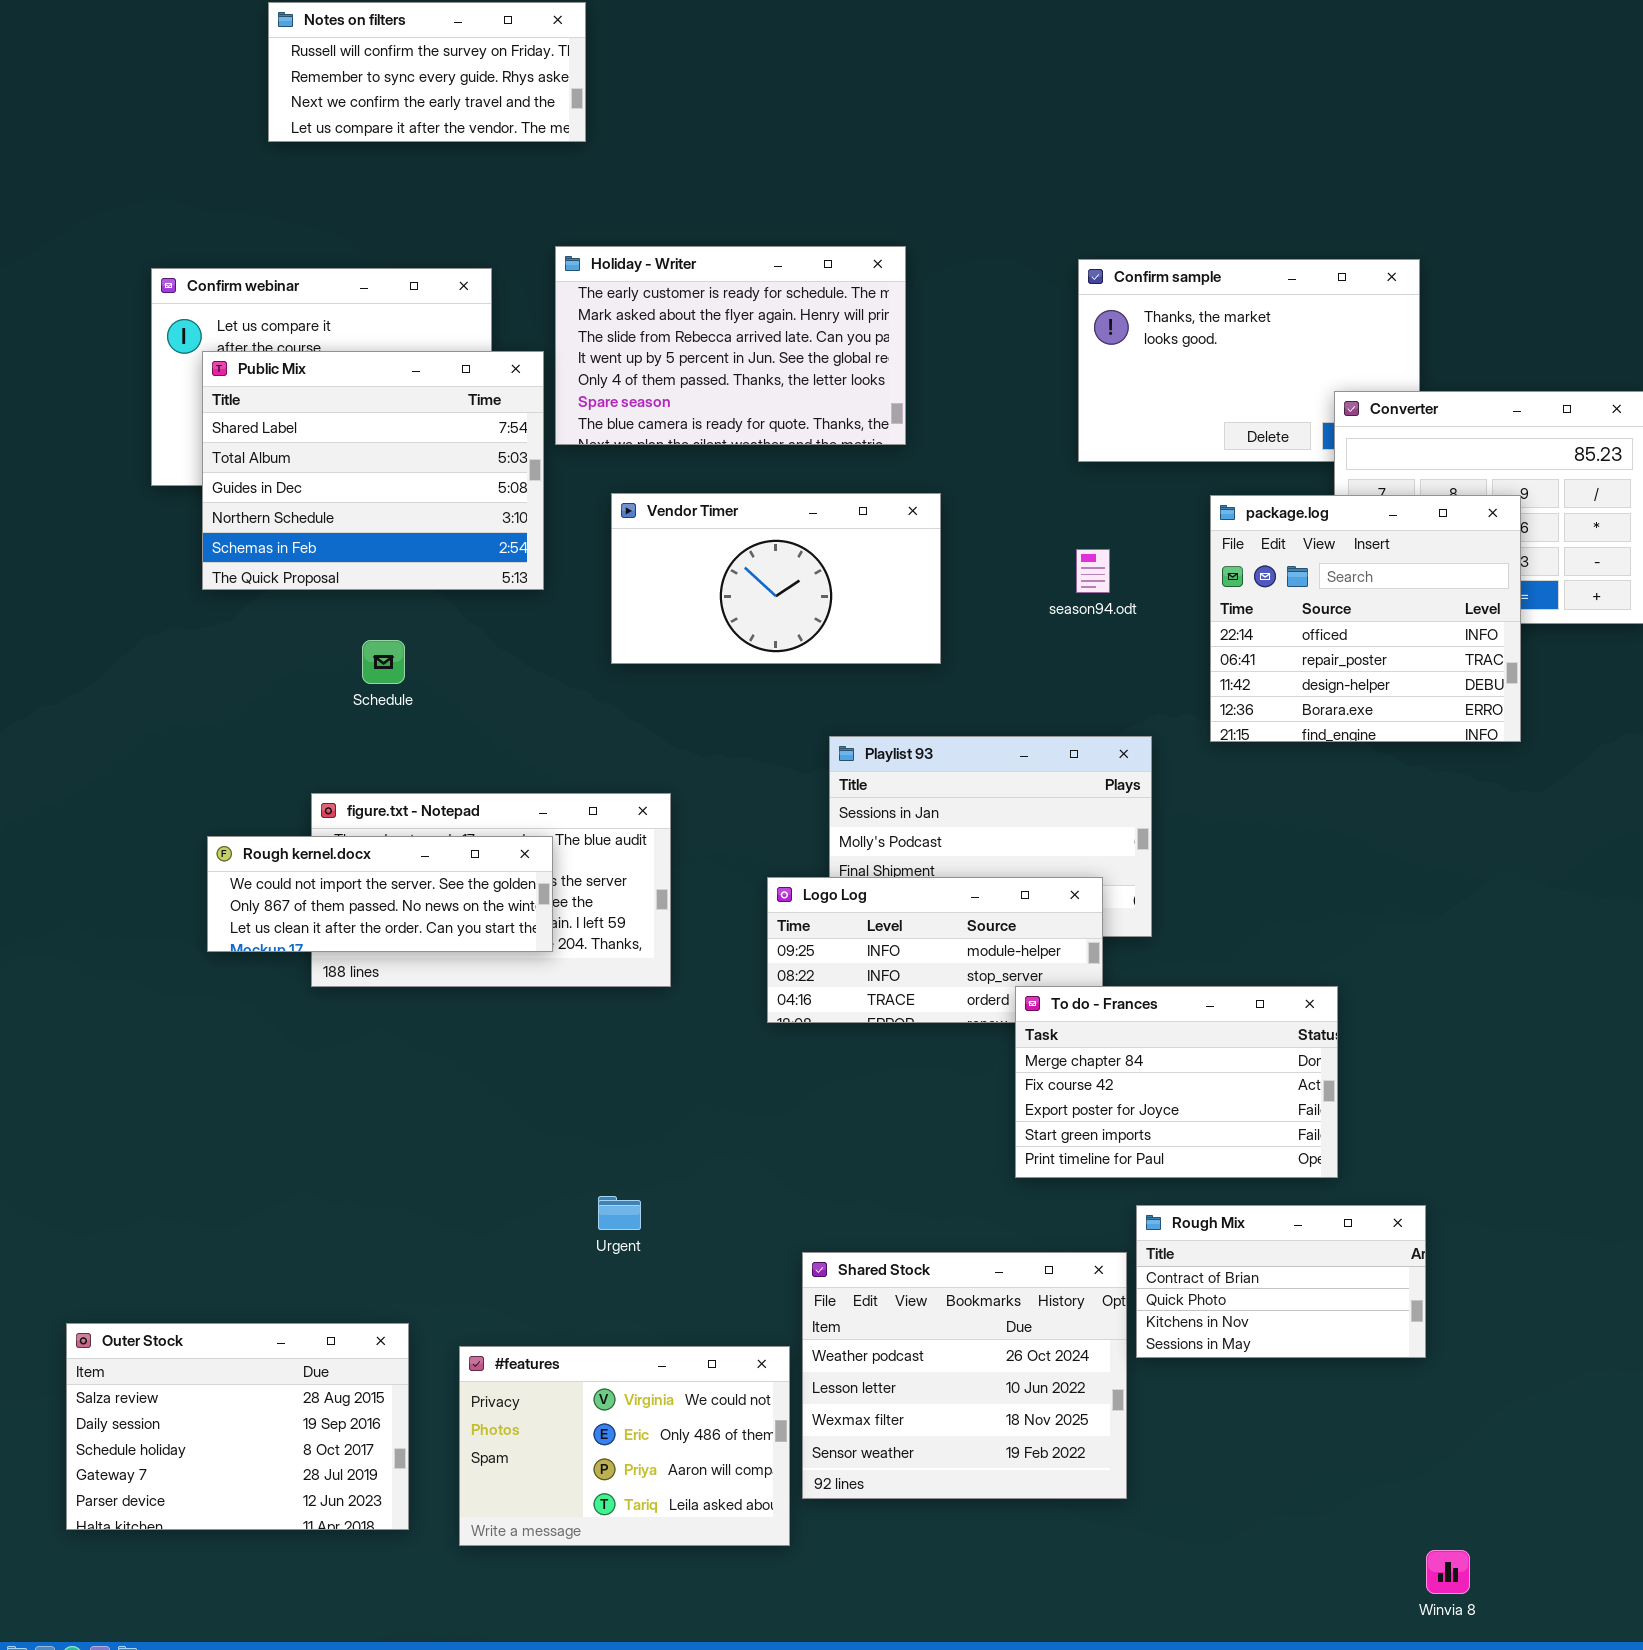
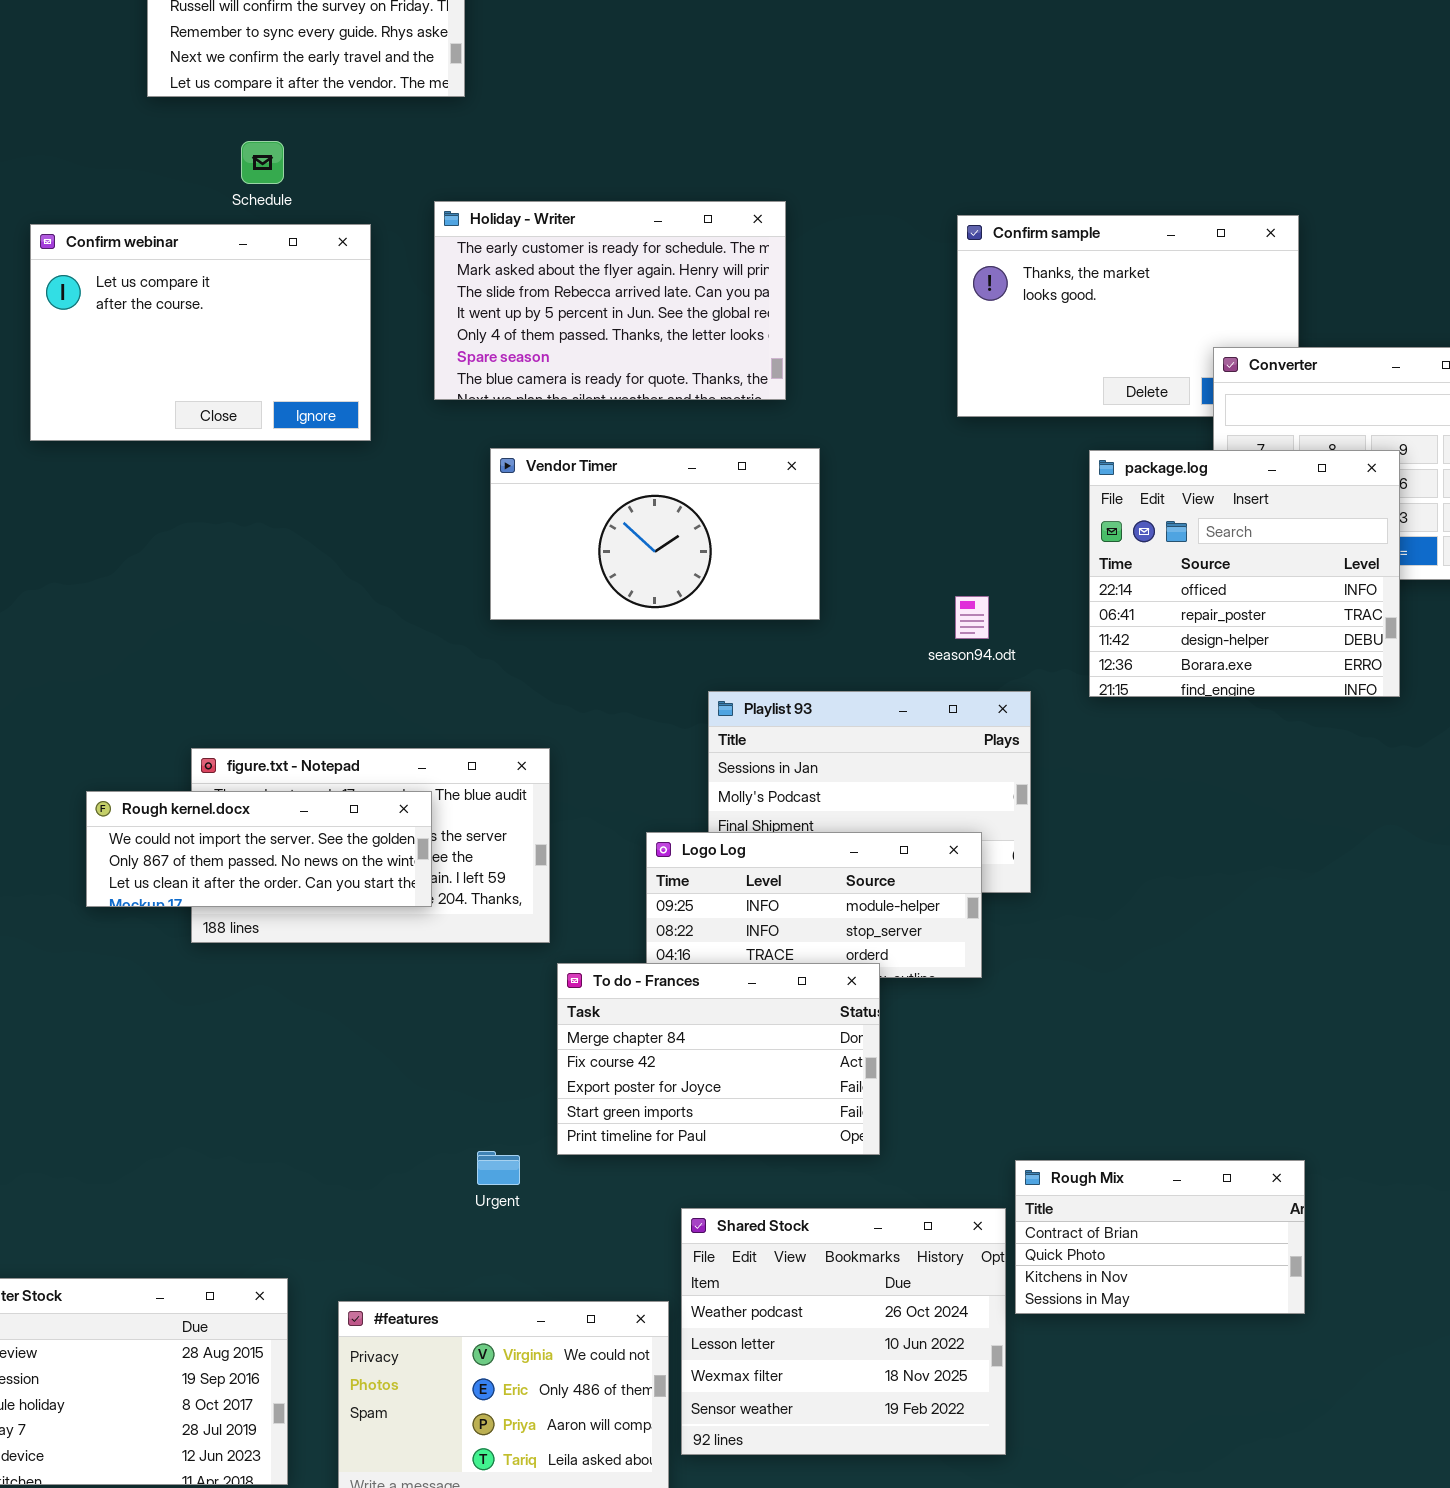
Public Mix: [202,351,544,590] -> none, closed
season94.odt: [1076,549,1110,593] -> [955,596,989,639], moved
Schedule: [362,640,405,684] -> [241,141,284,184], moved
To do - Frances: [1015,986,1338,1178] -> [557,963,880,1155], moved

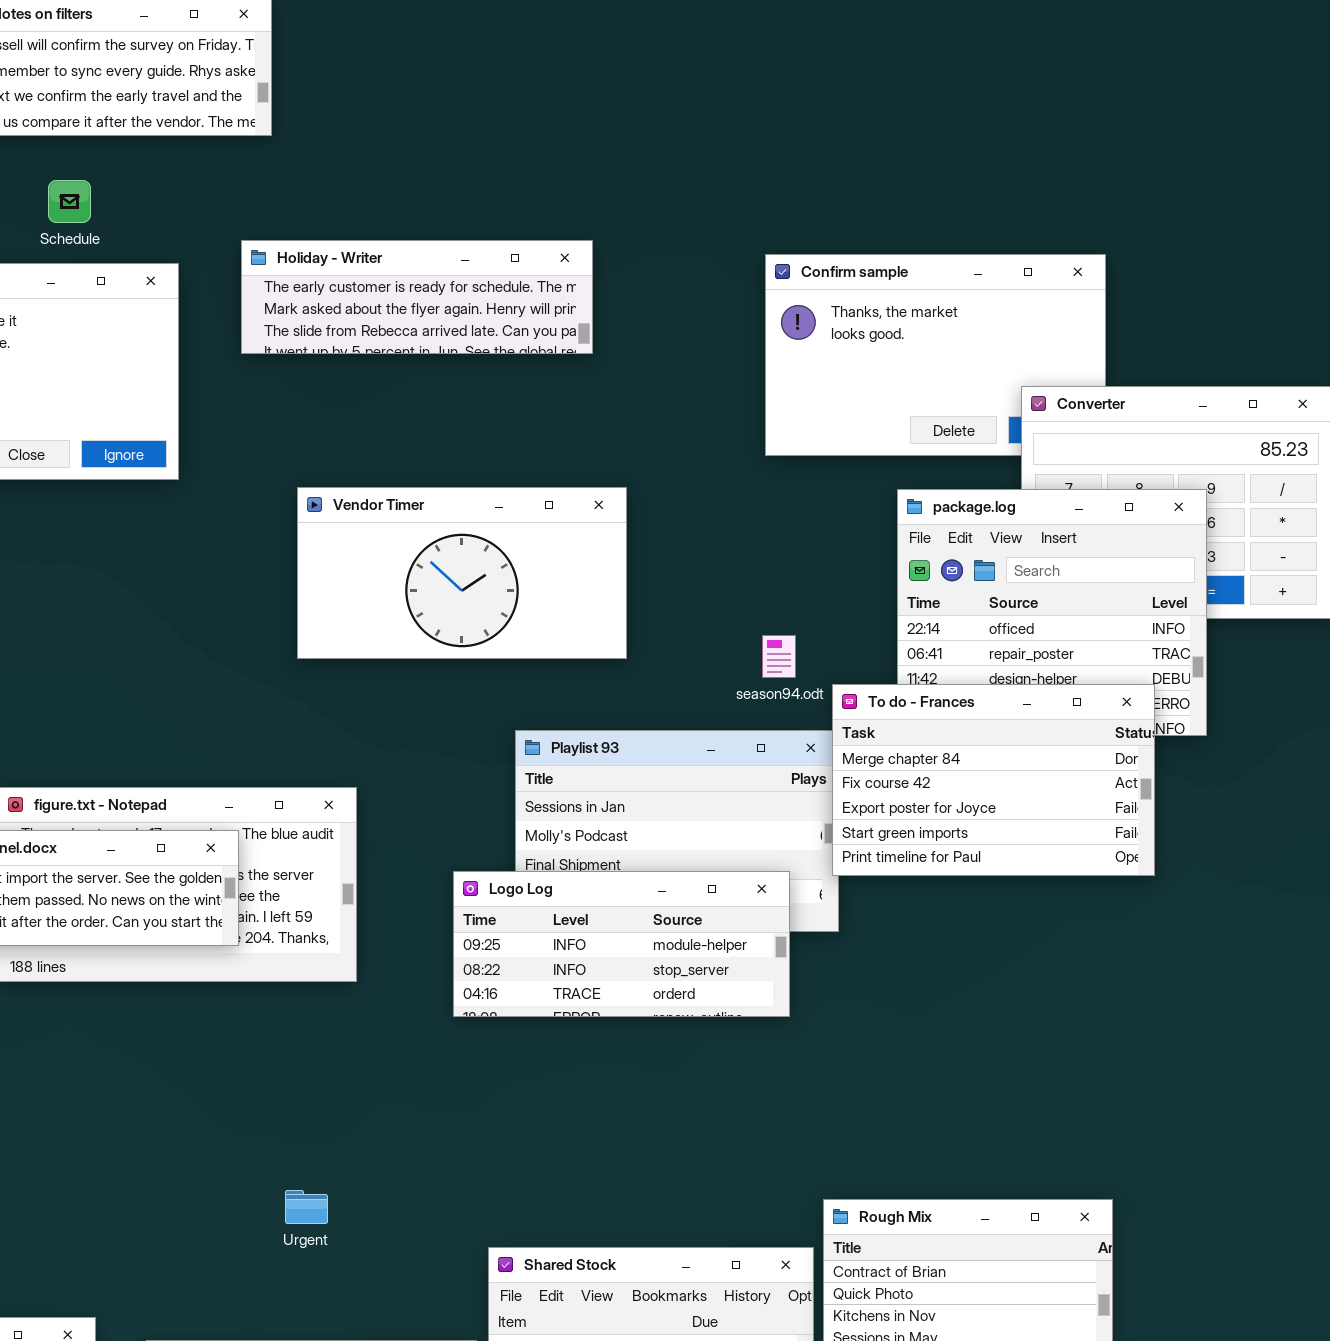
Holiday - Writer: [434,201,786,400] -> [241,240,593,354], resized
To do - Frances: [557,963,880,1155] -> [832,684,1155,876], moved

